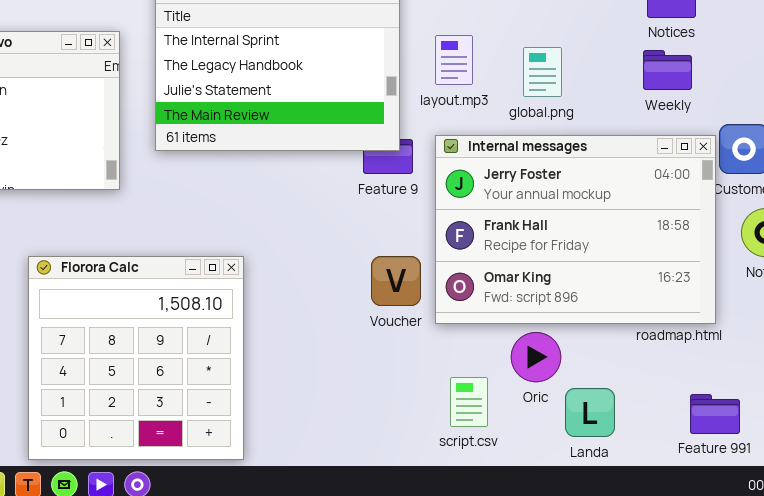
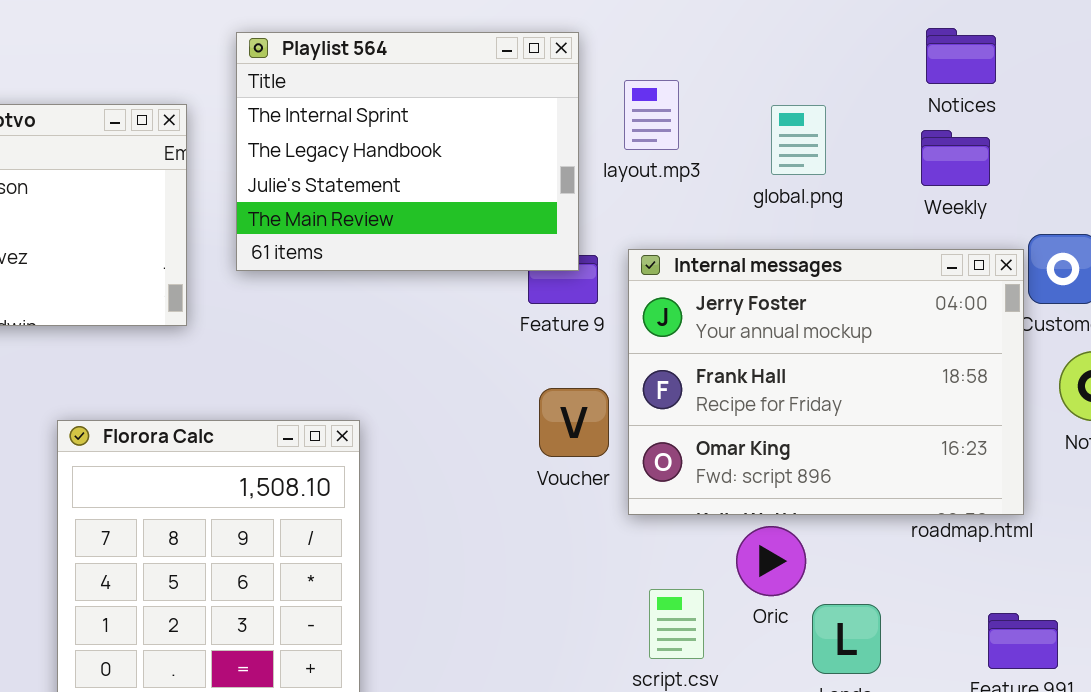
layout.mp3: [435,35,473,85] -> [624,80,679,150], moved
global.png: [523,47,562,97] -> [771,105,826,175], moved
Voucher: [371,256,421,306] -> [539,388,609,457], moved

